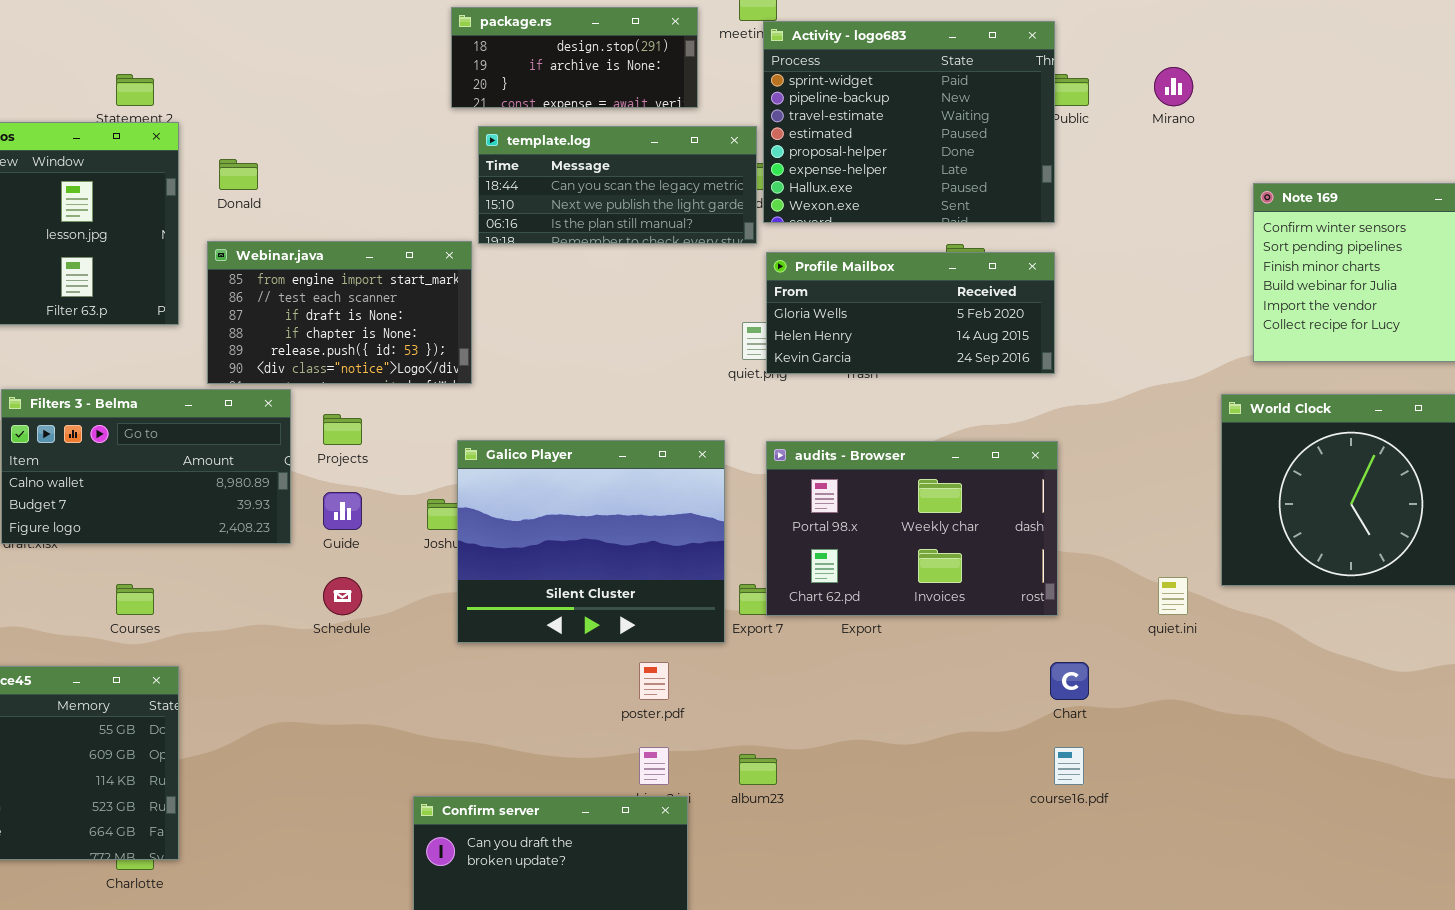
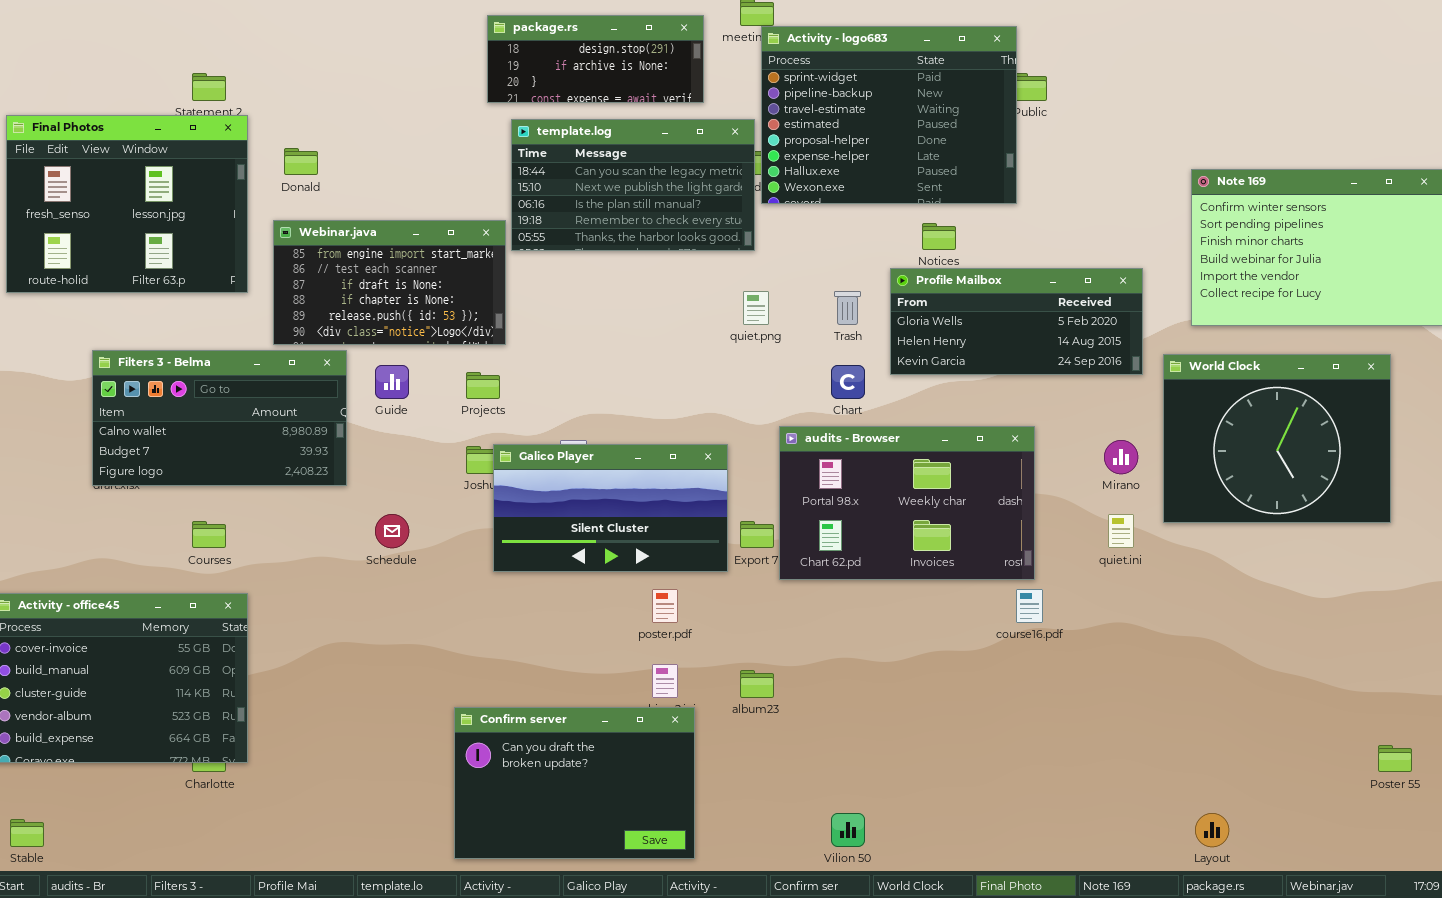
Mirano: [1154,67,1193,106] -> [1104,440,1138,474], moved
template.log: [478,126,757,244] -> [511,119,755,251], resized
Profile Mailbox: [766,252,1055,374] -> [890,268,1143,375], moved
Projects: [323,414,362,445] -> [466,372,500,399], moved
Galico Player: [457,440,725,643] -> [493,444,728,572], resized
audits - Browser: [766,441,1058,616] -> [779,426,1035,580], moved
Guide: [323,492,362,530] -> [375,365,409,399], moved
Chart: [1050,662,1089,700] -> [831,365,865,399], moved
course16.pdf: [1054,747,1084,785] -> [1016,589,1043,623], moved

